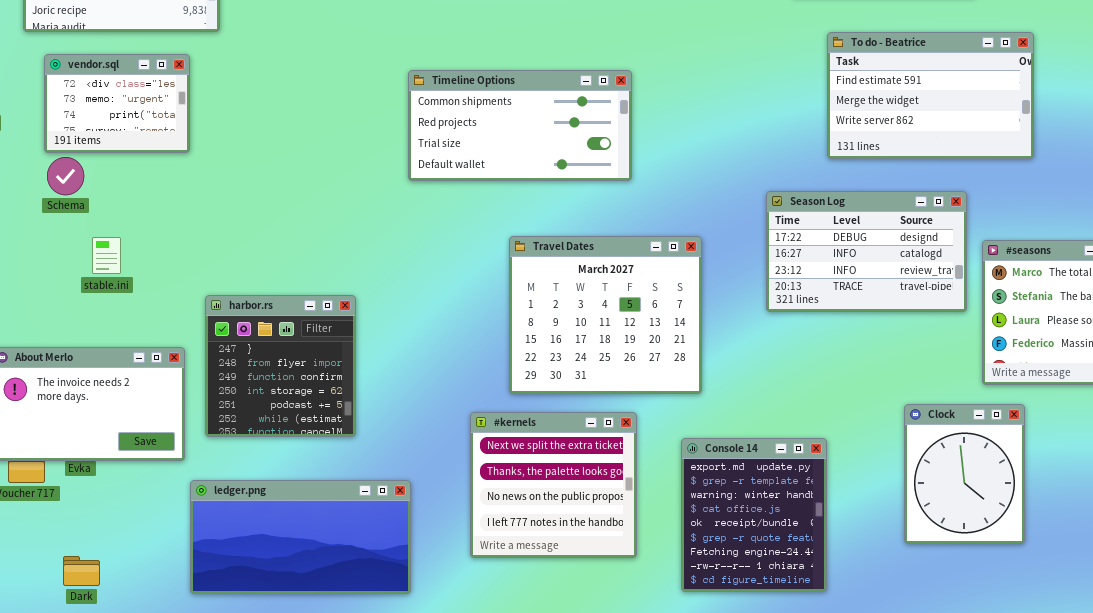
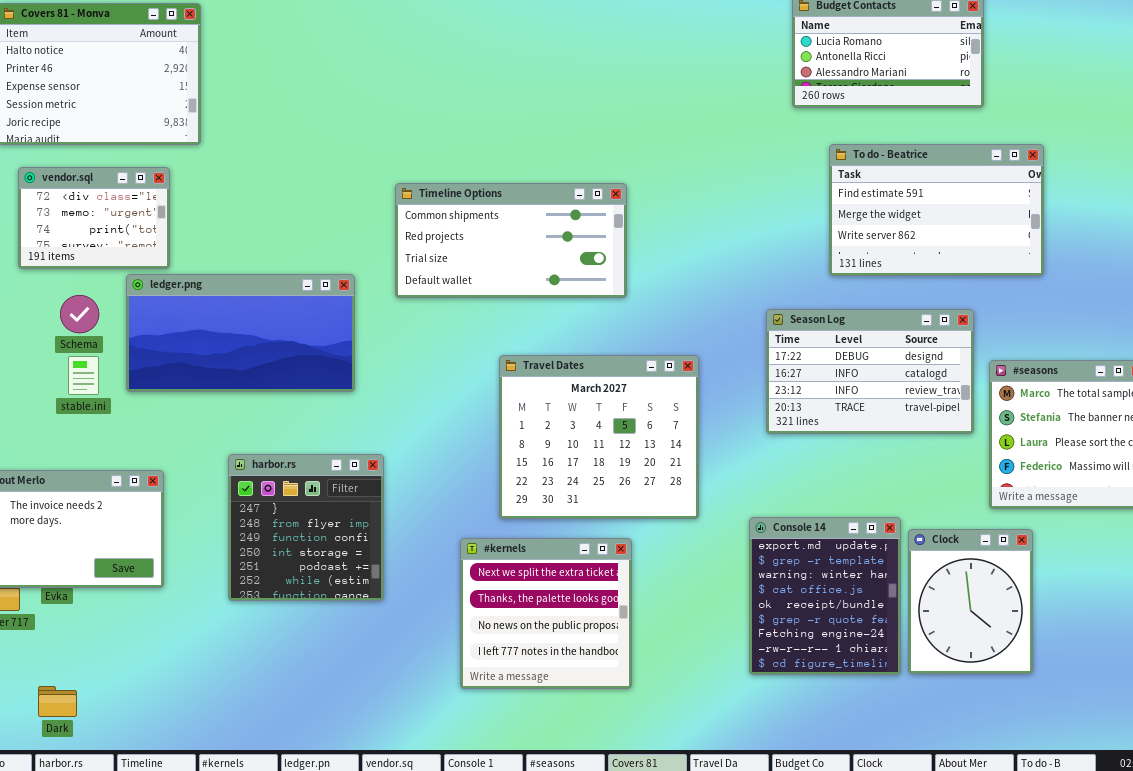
Schema: [47,157,84,195] -> [60,295,99,333], moved
harbor.rs: [205,295,356,437] -> [228,454,384,601], moved
Console 14: [681,438,827,592] -> [749,517,901,675], moved
ledger.png: [190,480,411,594] -> [126,274,355,392], moved

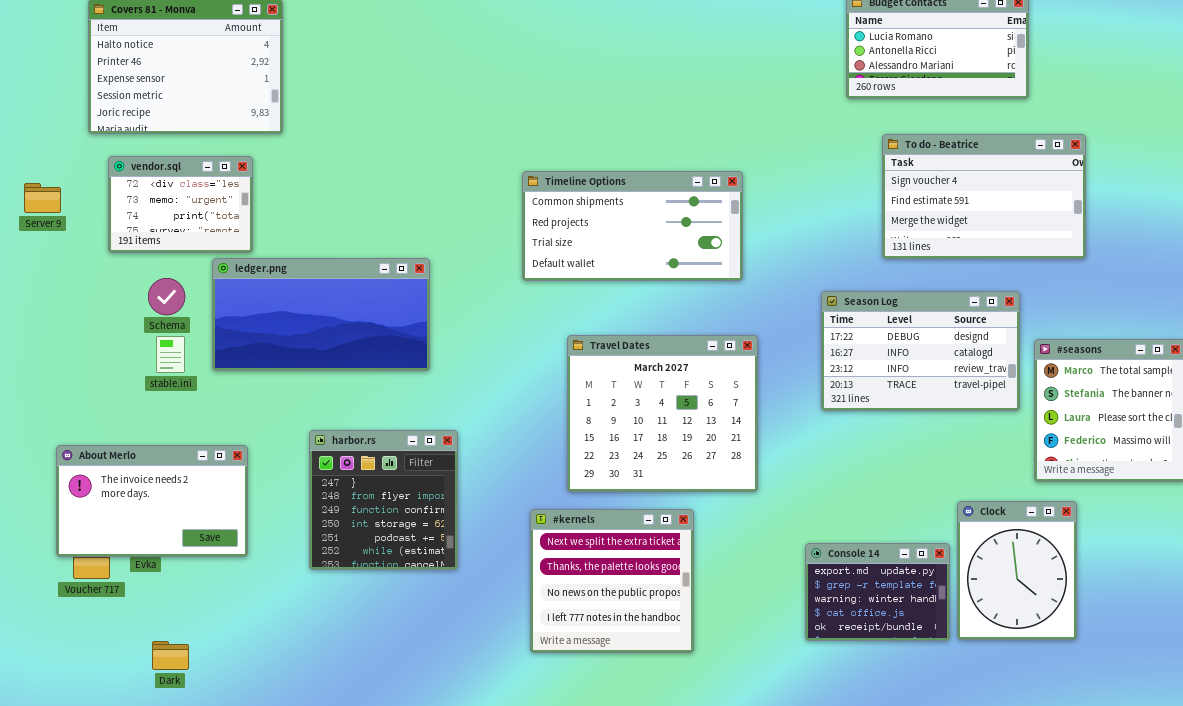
To do - Beatrice: [829,144,1044,276] -> [882,134,1086,259], scrolled up 1 row
Timeline Options: [395,183,627,298] -> [522,171,743,281], moved
Console 14: [749,517,901,675] -> [805,543,950,641], resized
Dark: [38,686,77,717] -> [152,641,189,670], moved

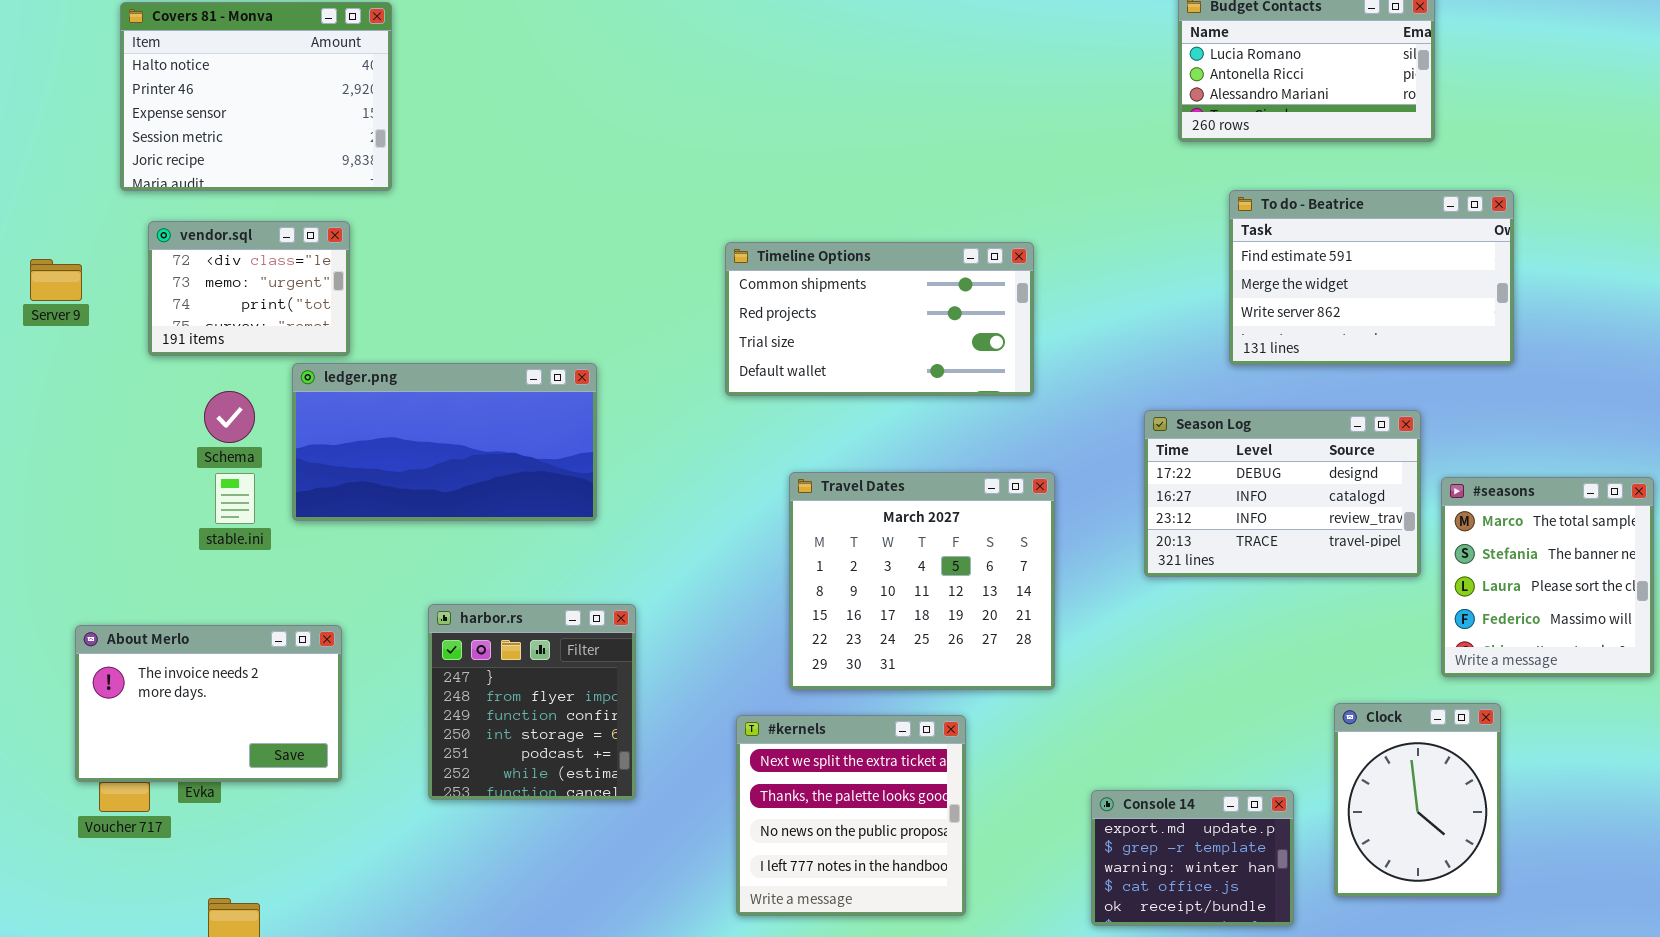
To do - Beatrice: [882,134,1086,259] -> [1229,190,1514,365], scrolled down 1 row
Console 14: [805,543,950,641] -> [1091,790,1294,926], moved

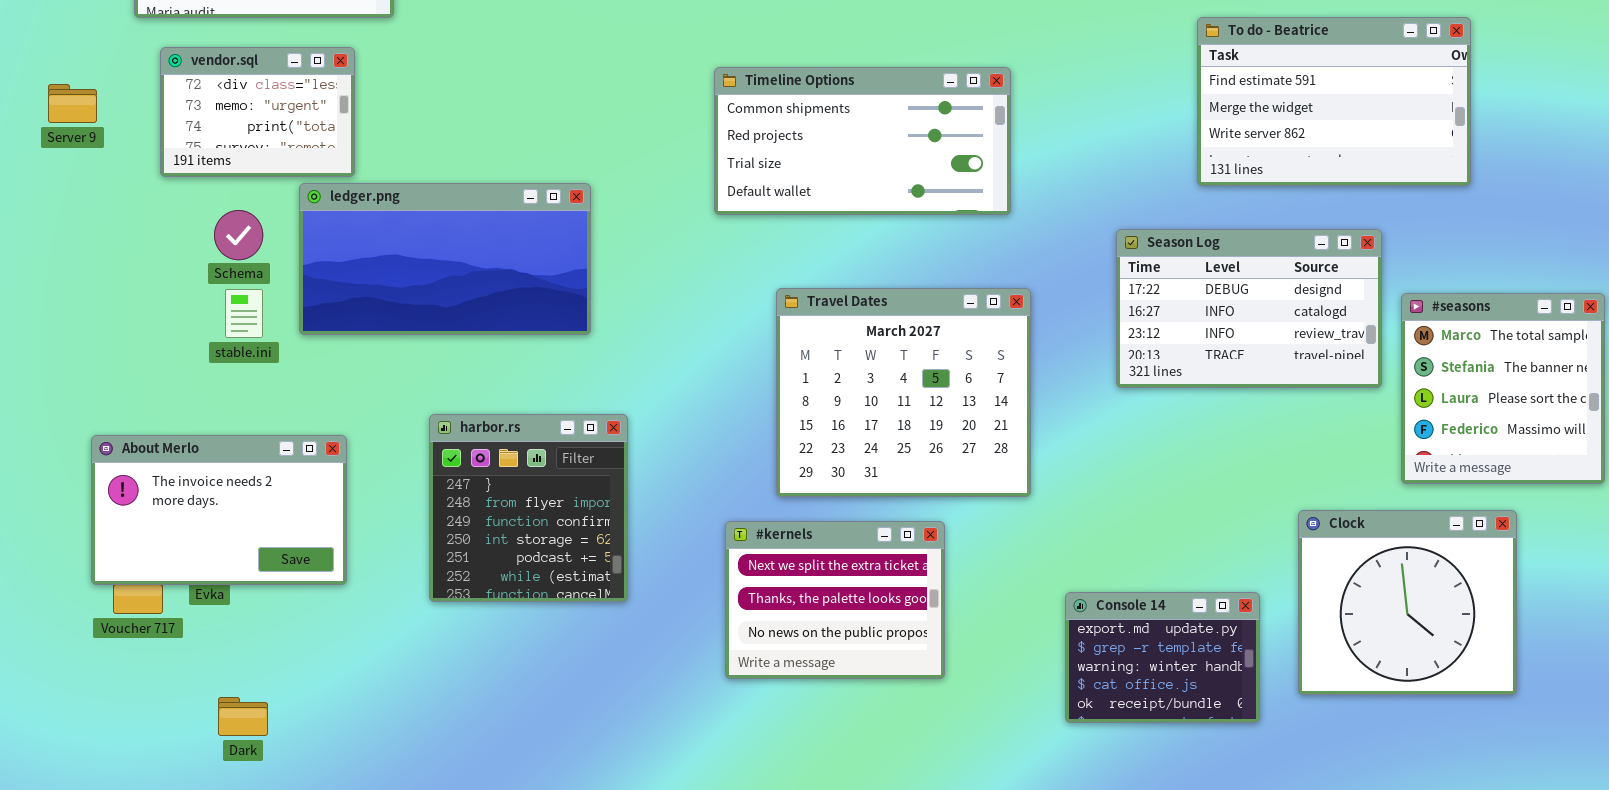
Clock: [1334,703,1501,897] -> [1298,510,1517,695], resized
#kernels: [736,715,966,916] -> [725,521,945,679], resized

